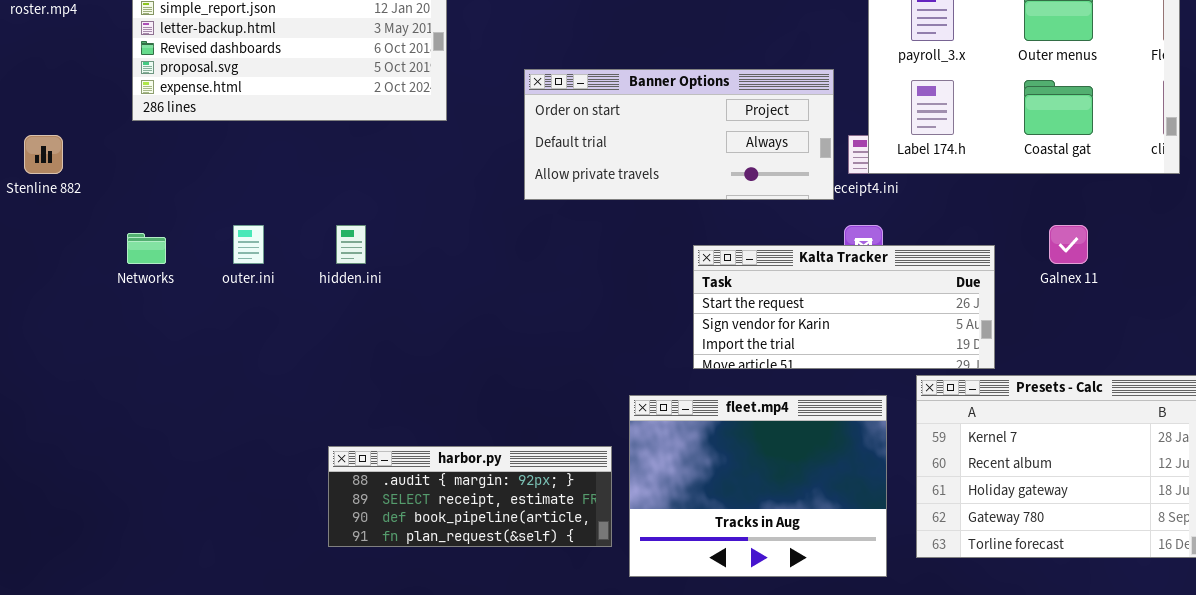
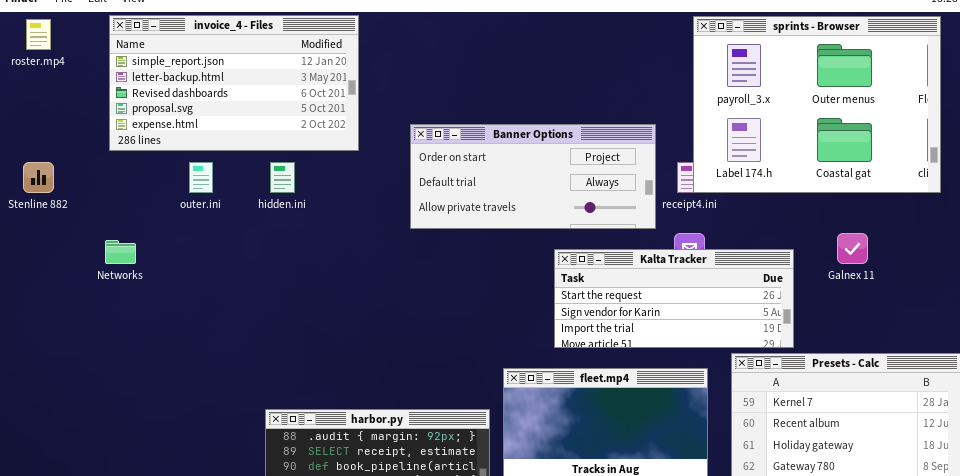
Banner Options: [524,69,834,200] -> [410,124,656,229], moved
outer.ini: [233,225,264,264] -> [189,162,213,193], moved
hidden.ini: [336,225,366,264] -> [270,162,295,193], moved

